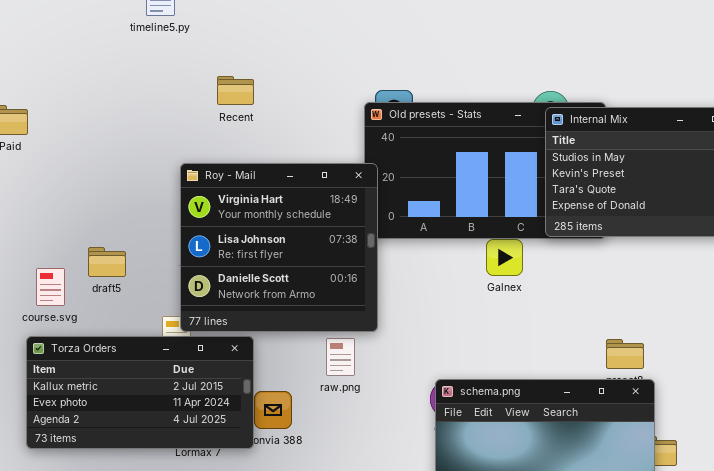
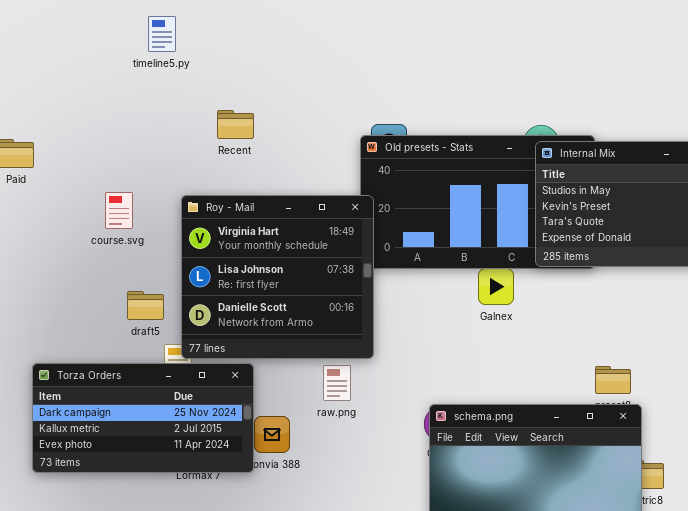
draft5: [88,247,126,277] -> [127,291,164,320], moved
course.svg: [36,268,65,306] -> [105,192,133,229], moved
Torza Orders: [26,336,254,449] -> [32,363,254,473], scrolled up 1 row

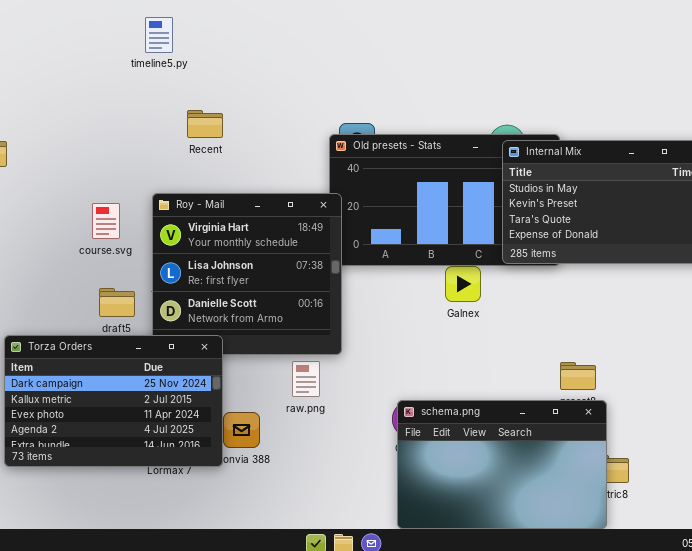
timeline5.py: [148,16,176,52] -> [145,17,173,53], moved
course.svg: [105,192,133,229] -> [92,203,120,239], moved
Torza Orders: [32,363,254,473] -> [4,335,223,467], resized

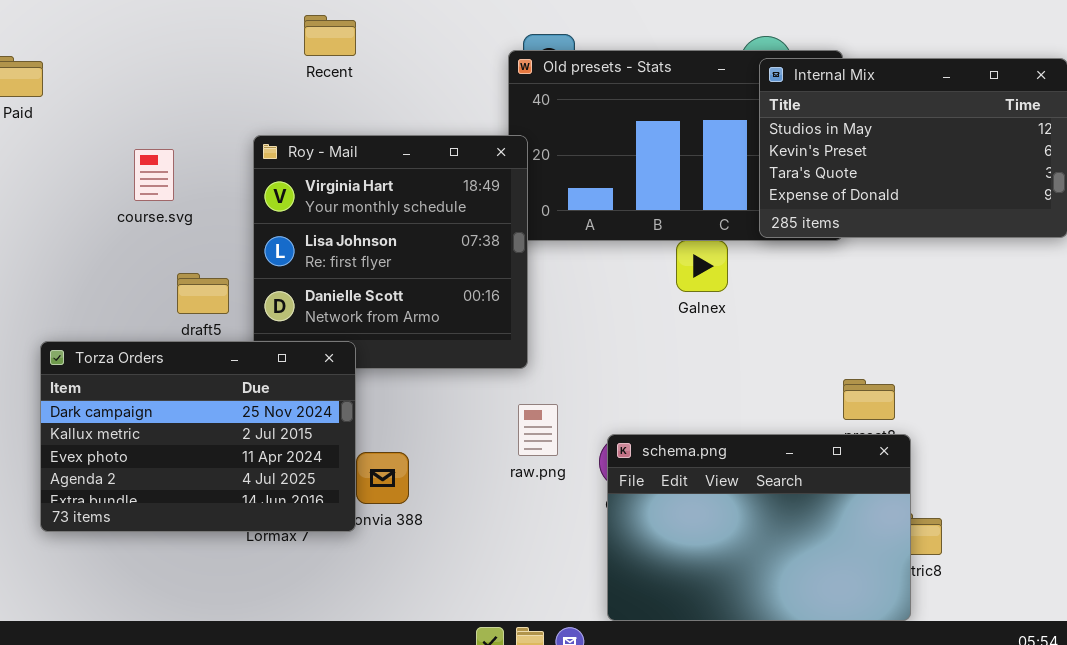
course.svg: [92,203,120,239] -> [134,149,174,201], moved
raw.png: [292,361,320,397] -> [518,404,558,456], moved

